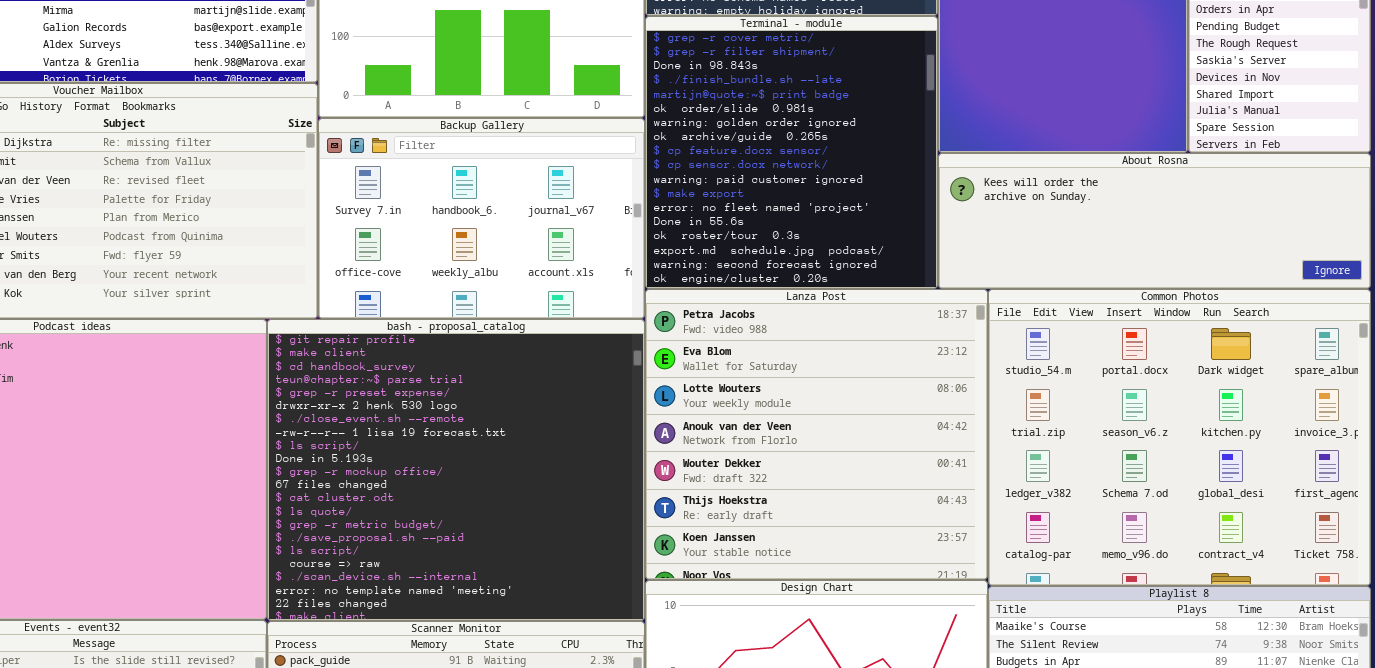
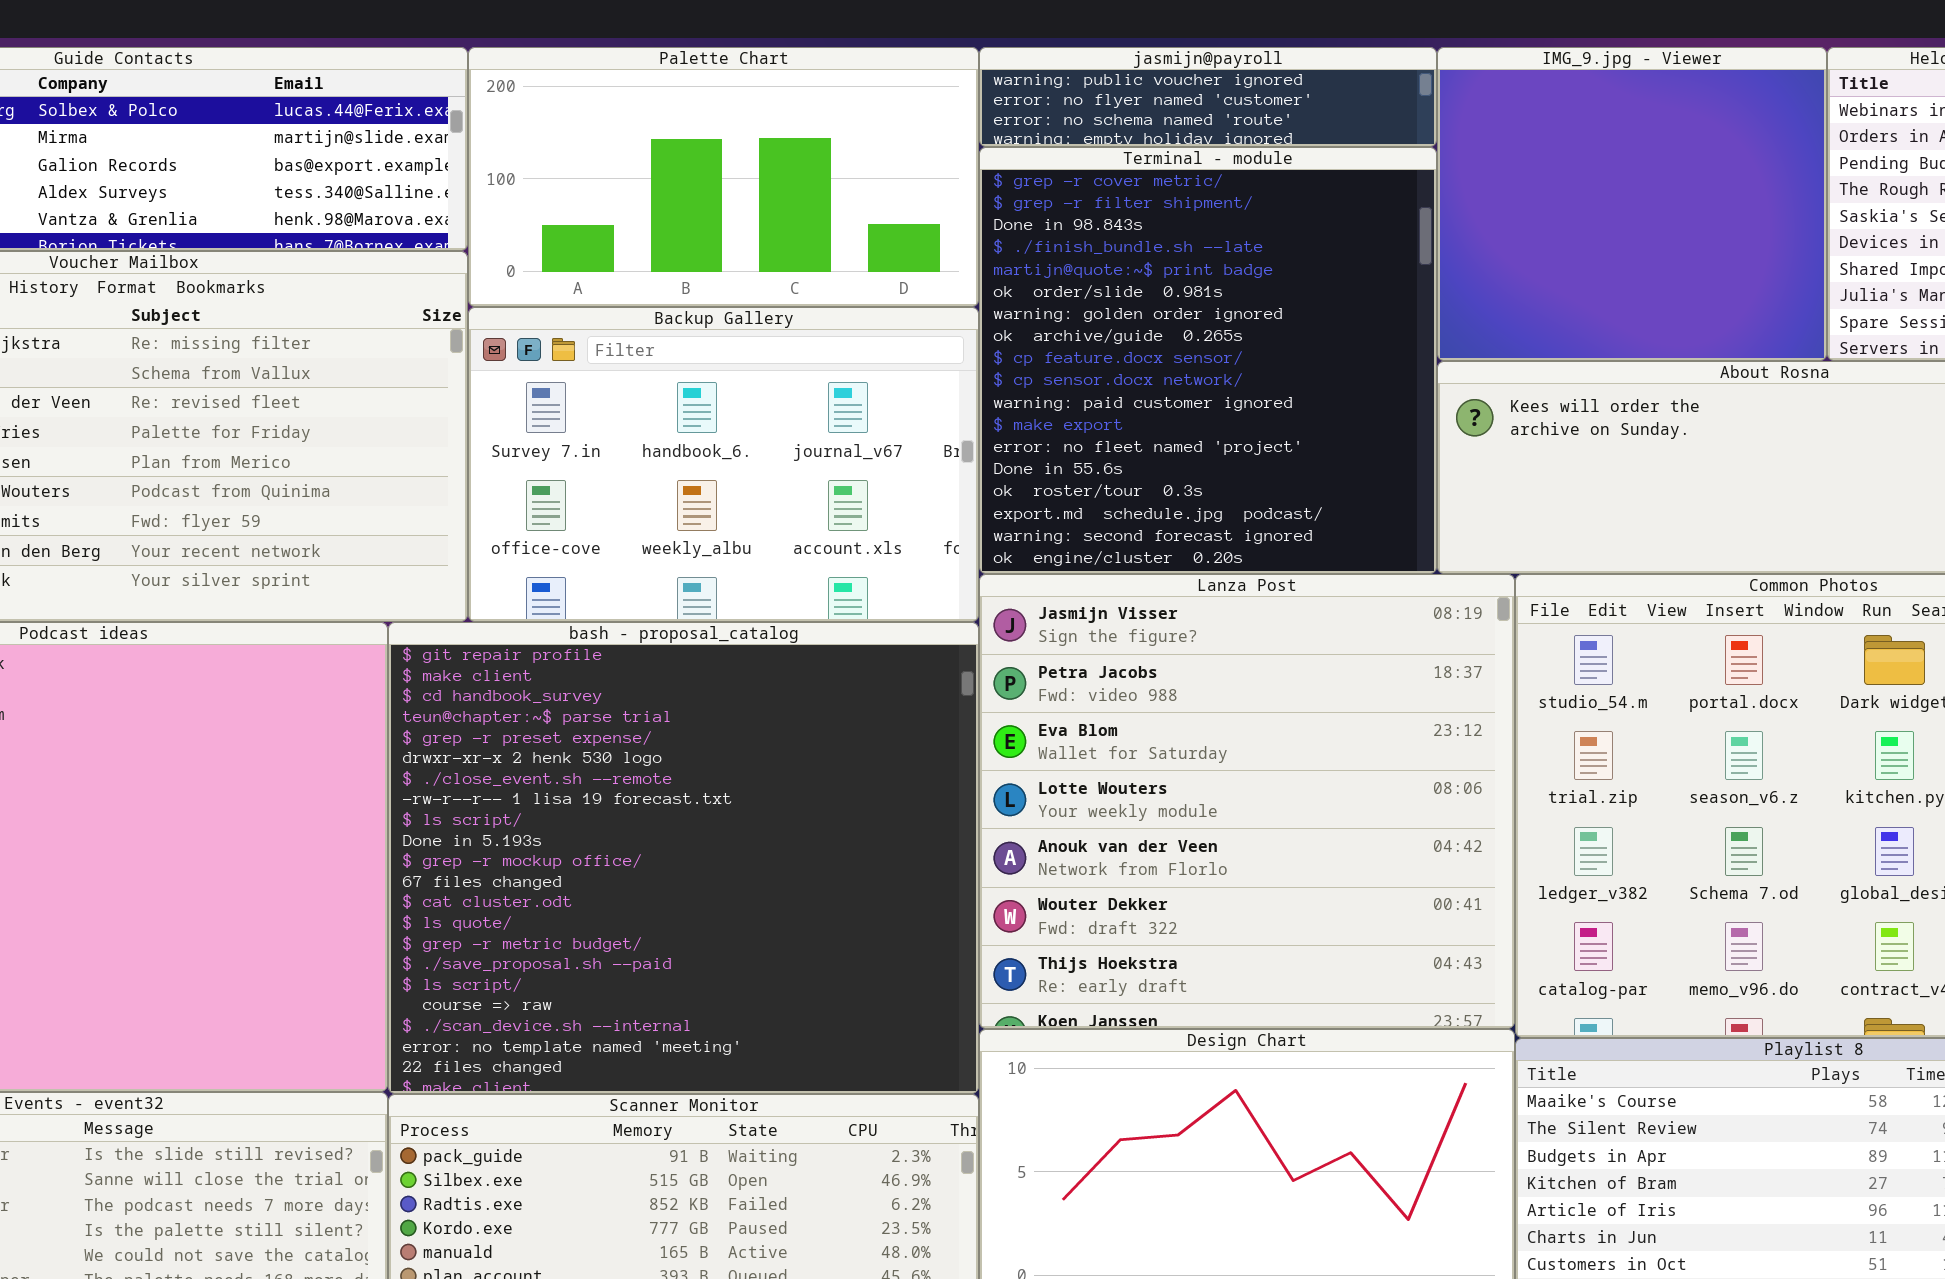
Lanza Post: [645,289,988,580] -> [979,574,1515,1029], scrolled up 1 row

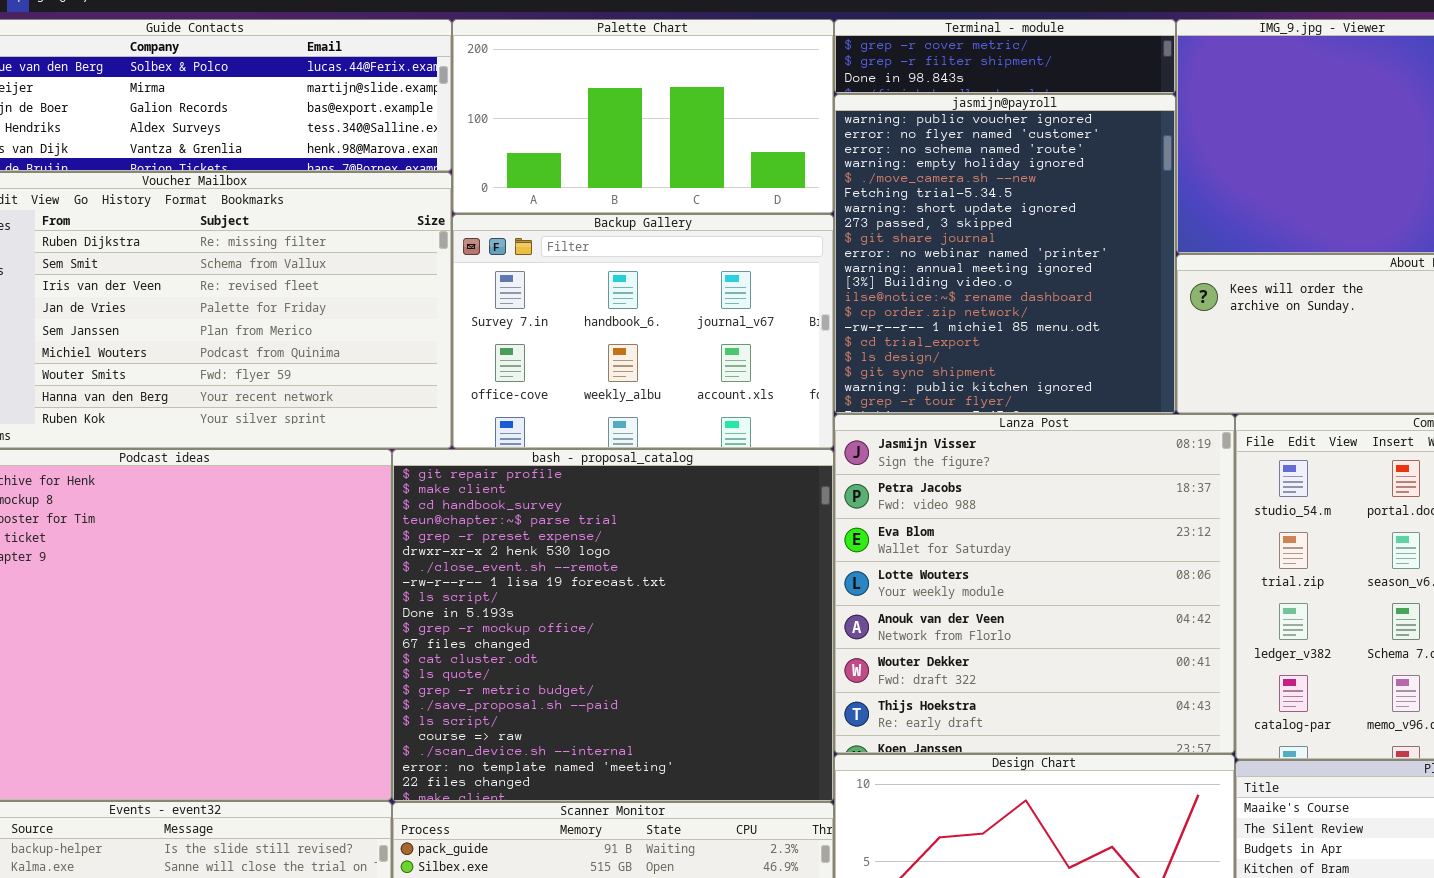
jasmijn@payroll: [979,47,1437,147] -> [834,94,1176,414], moved, resized
Terminal - module: [979,147,1437,574] -> [834,19,1176,94], moved, resized

